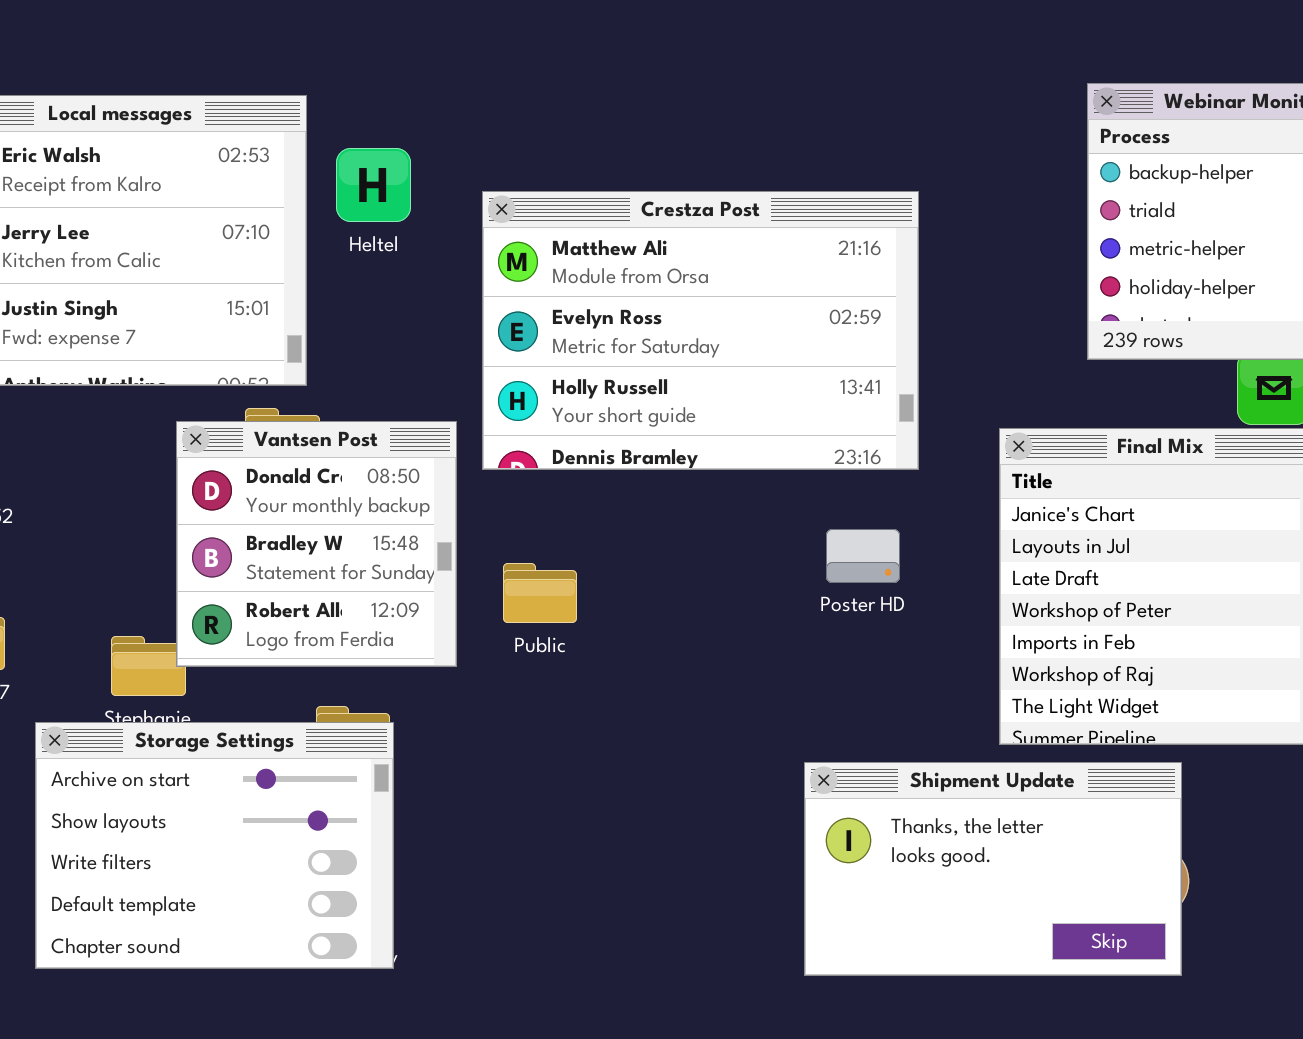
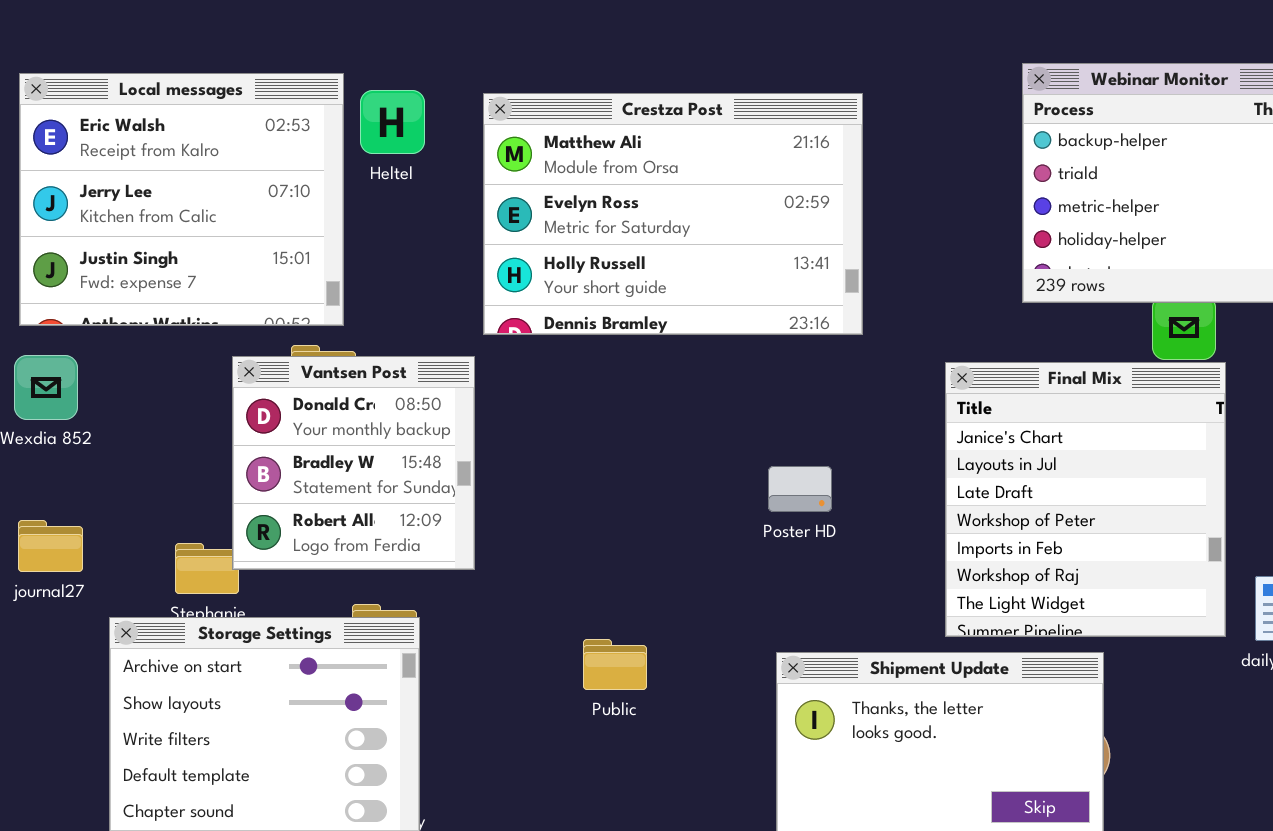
Heltel: [336,148,411,222] -> [360,90,425,154], moved
Crestza Post: [482,191,919,470] -> [483,93,863,335], moved
Poster HD: [826,529,900,583] -> [768,466,832,512], moved
Public: [503,563,577,623] -> [583,639,647,690], moved

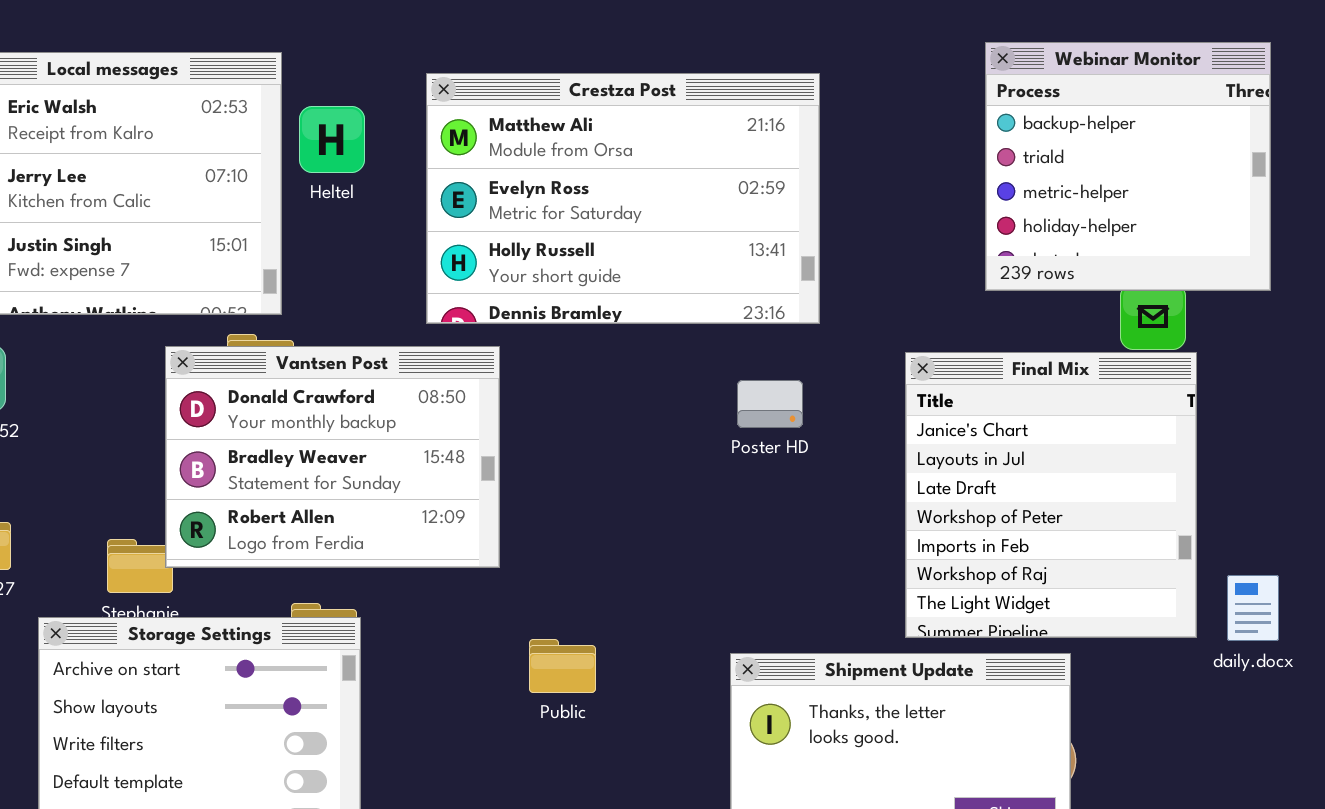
Heltel: [360,90,425,154] -> [299,106,365,173], moved
Vantsen Post: [232,356,475,570] -> [165,346,500,568], resized
Poster HD: [768,466,832,512] -> [737,380,803,428], moved

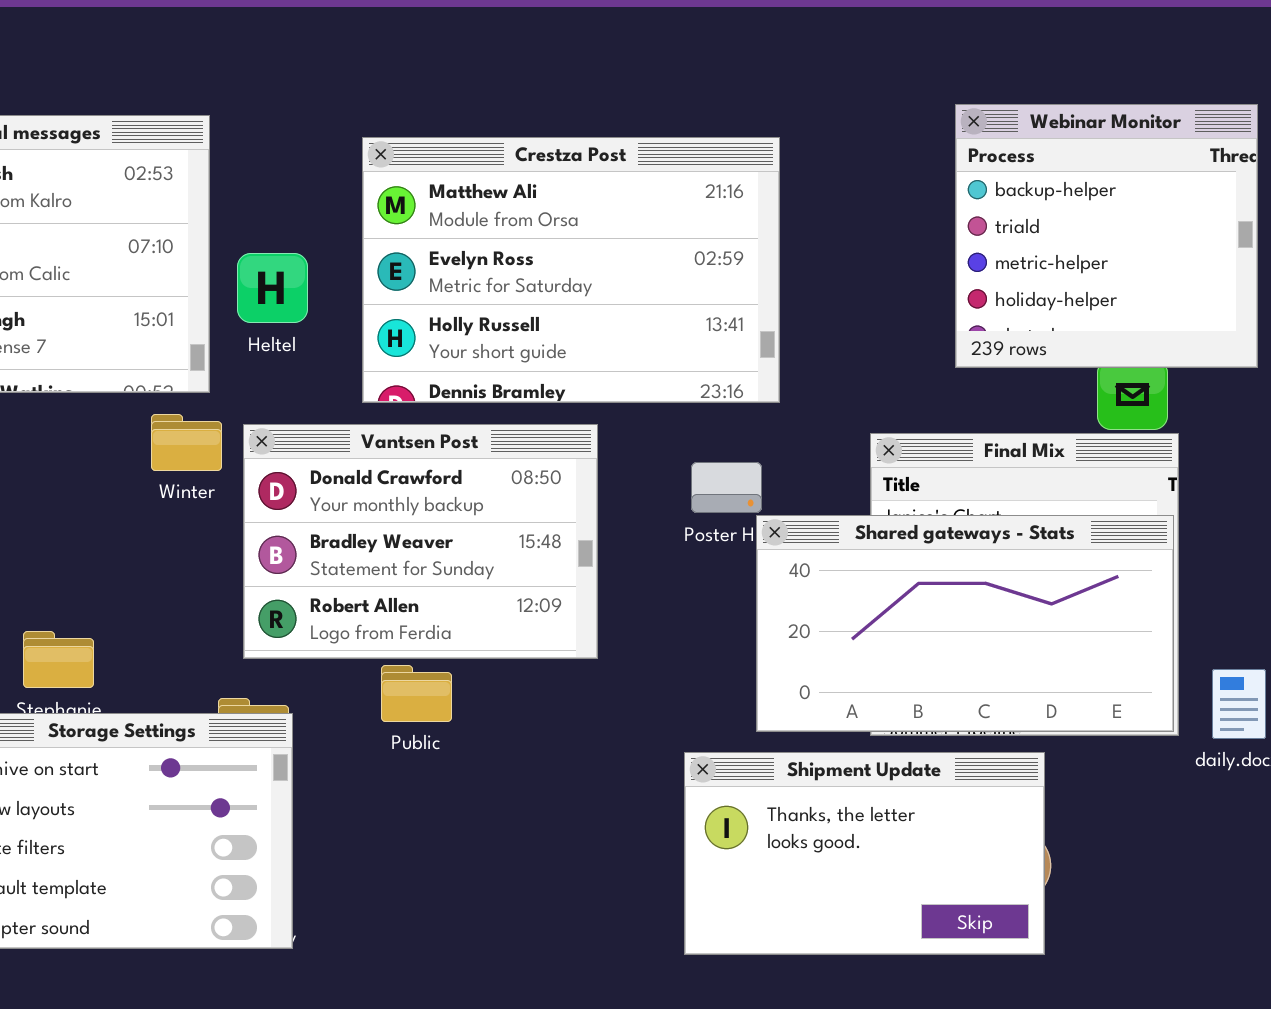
Heltel: [299,106,365,173] -> [237,253,308,323], moved
Vantsen Post: [165,346,500,568] -> [243,424,598,659], moved
Shared gateways - Stats: none -> [756,515,1174,732], opened
Public: [529,639,596,693] -> [381,665,452,722], moved

